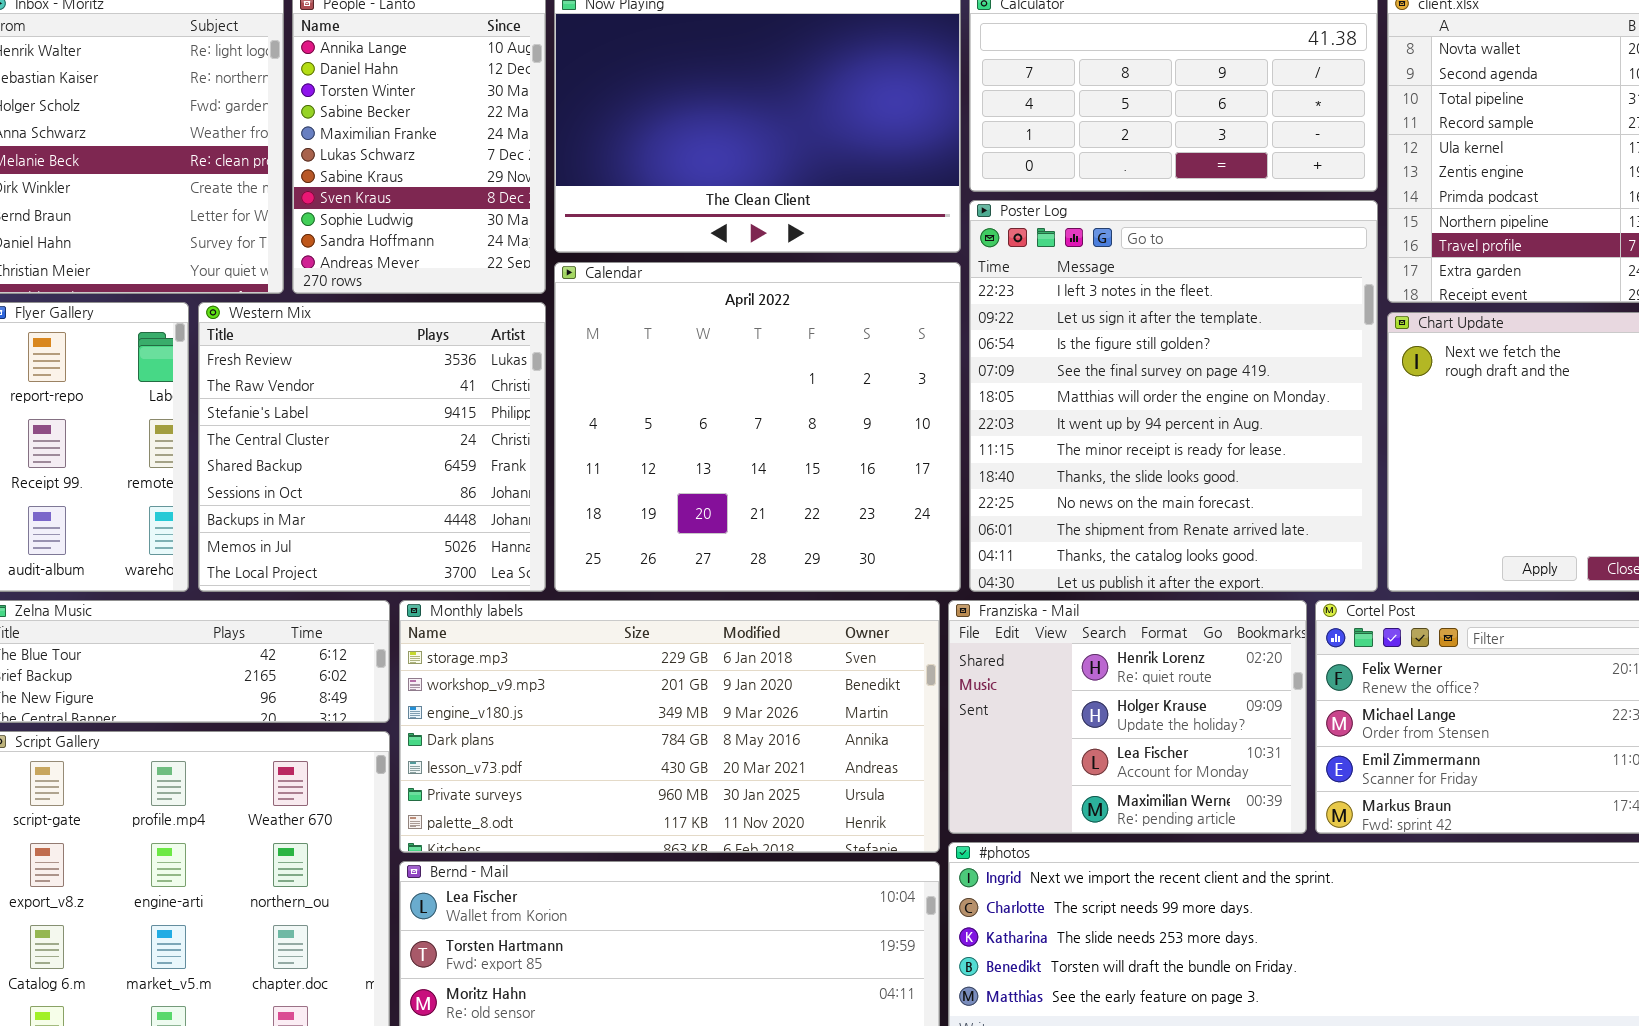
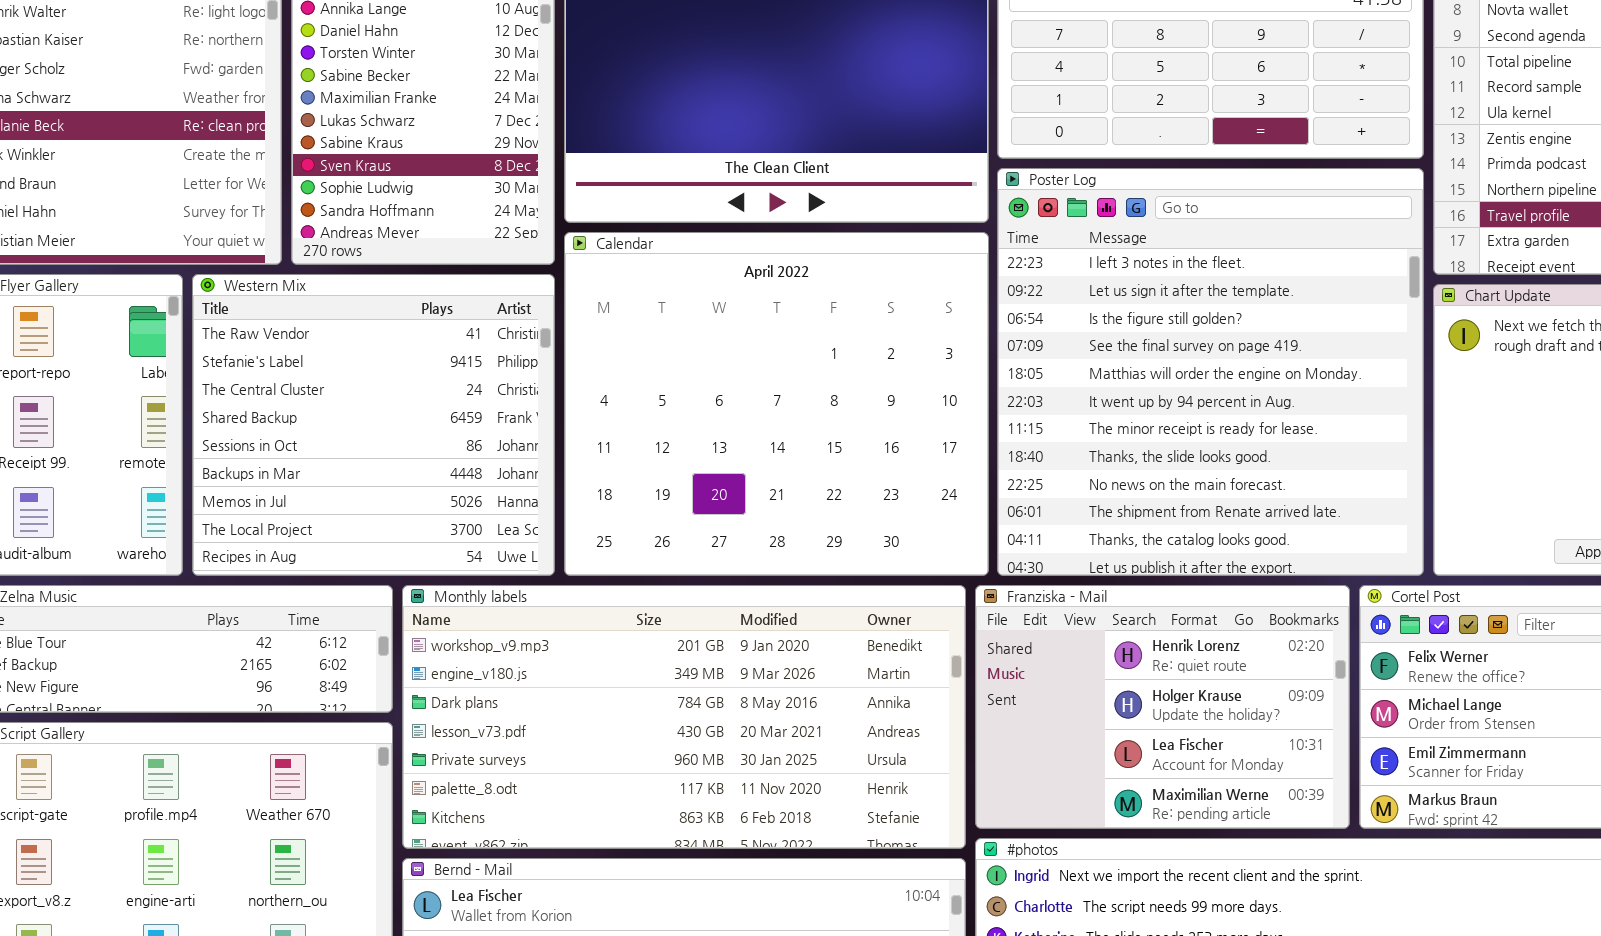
Western Mix: [198,302,546,592] -> [192,274,555,576], scrolled down 1 row
Monthly labels: [399,600,940,853] -> [402,585,966,849], scrolled down 1 row

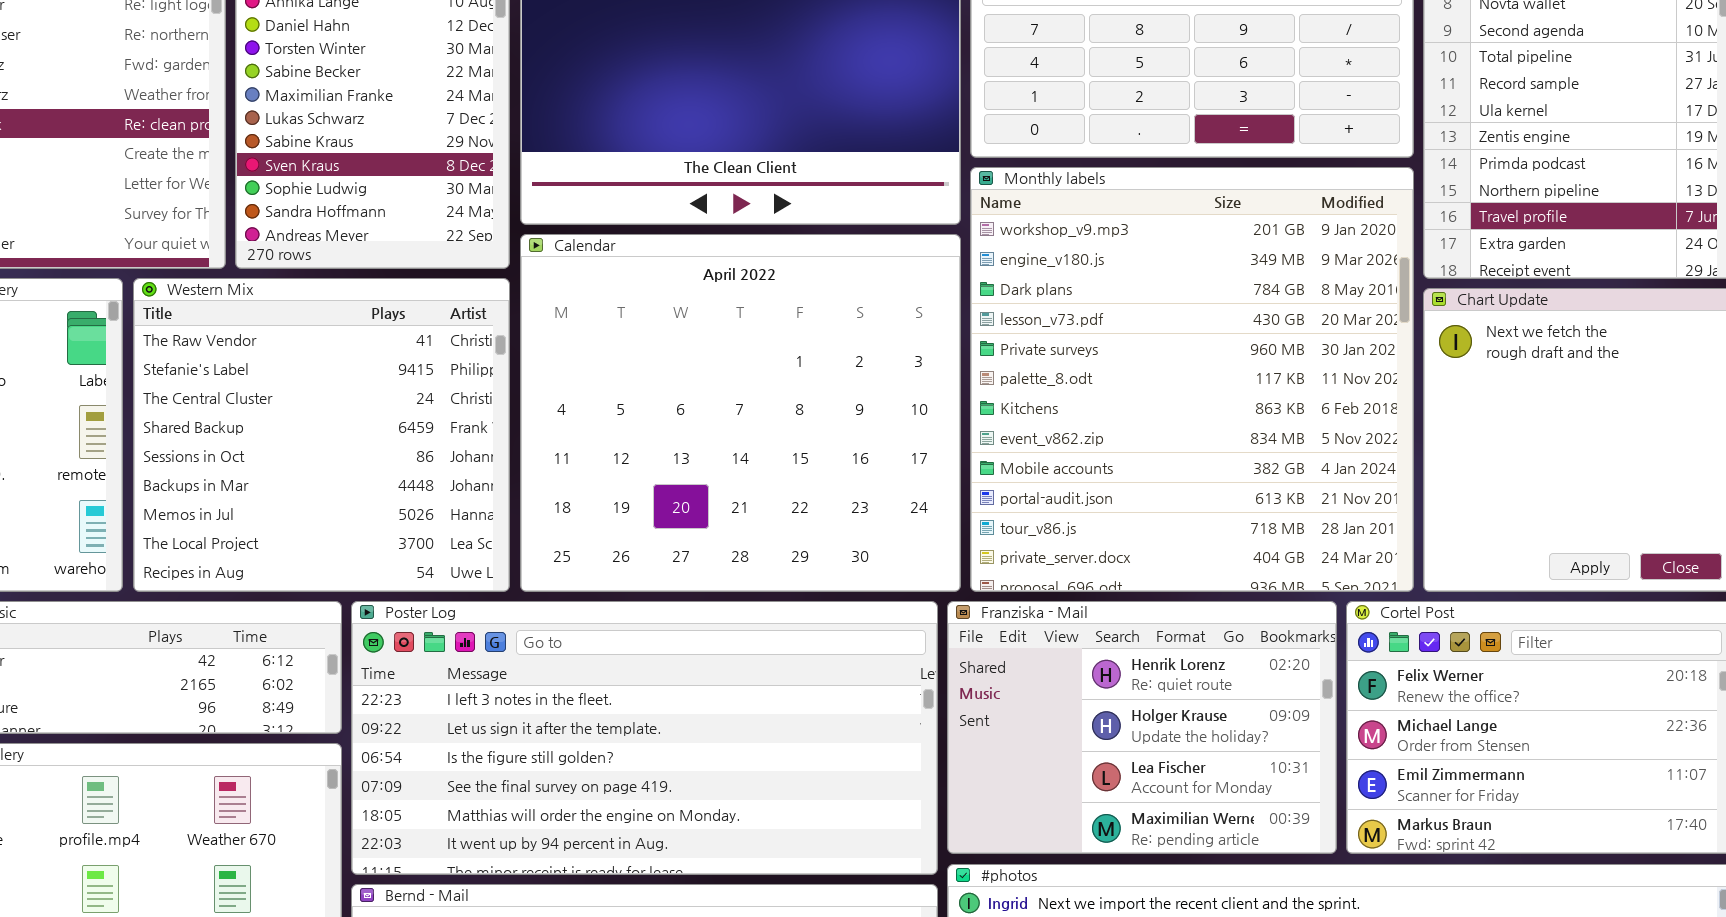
Poster Log: [997,168,1424,576] -> [351,601,938,875], moved, resized
Monthly labels: [402,585,966,849] -> [970,167,1414,592], moved, resized

